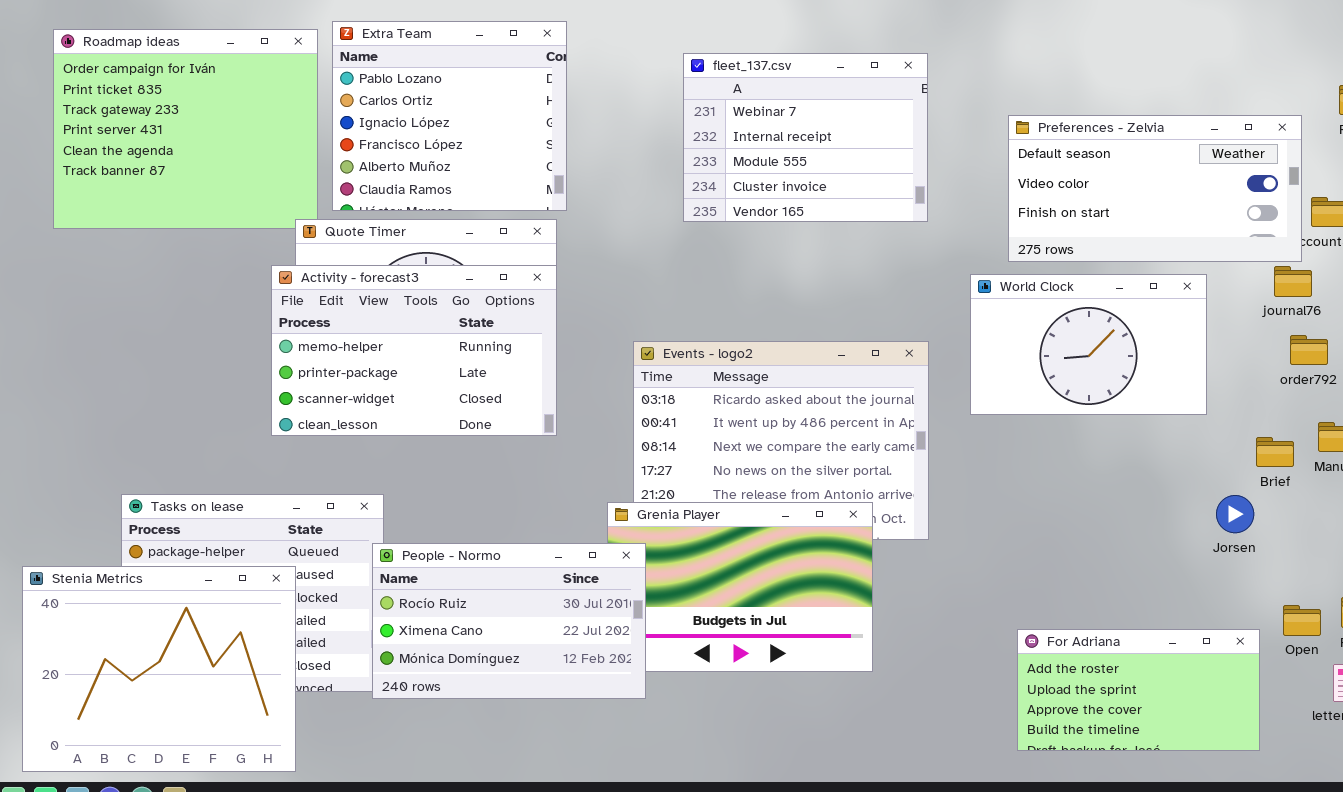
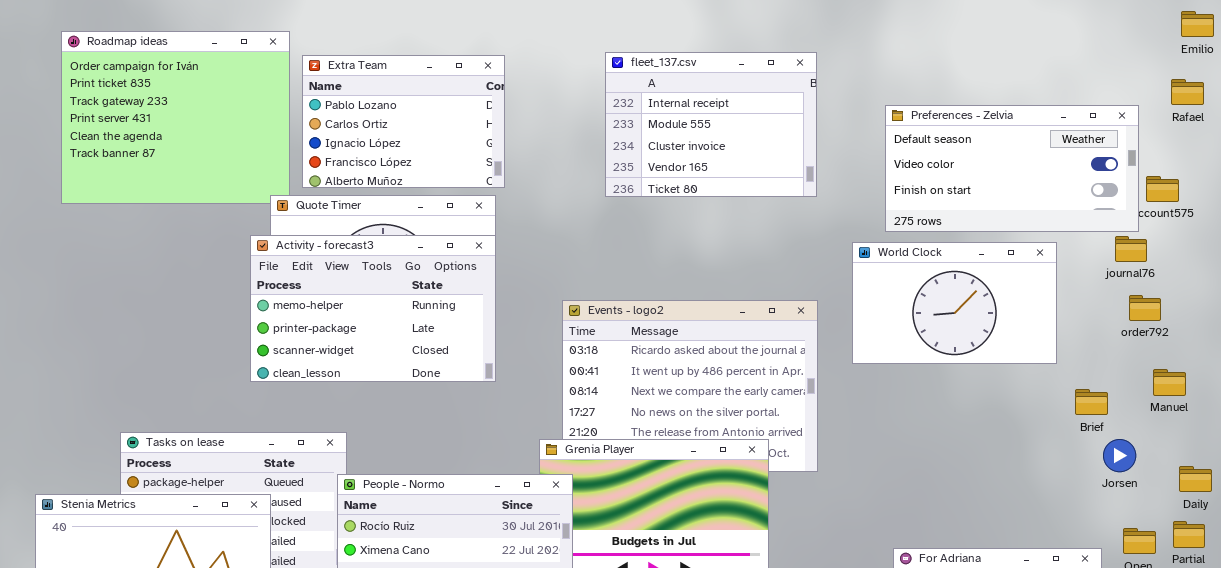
Extra Team: [332,21,567,211] -> [302,55,505,188], resized
fleet_137.csv: [683,53,928,222] -> [605,52,817,197], scrolled down 1 row
Brief: [1256,437,1294,467] -> [1075,389,1108,415], moved
Jorsen: [1216,495,1254,533] -> [1103,439,1136,472], moved

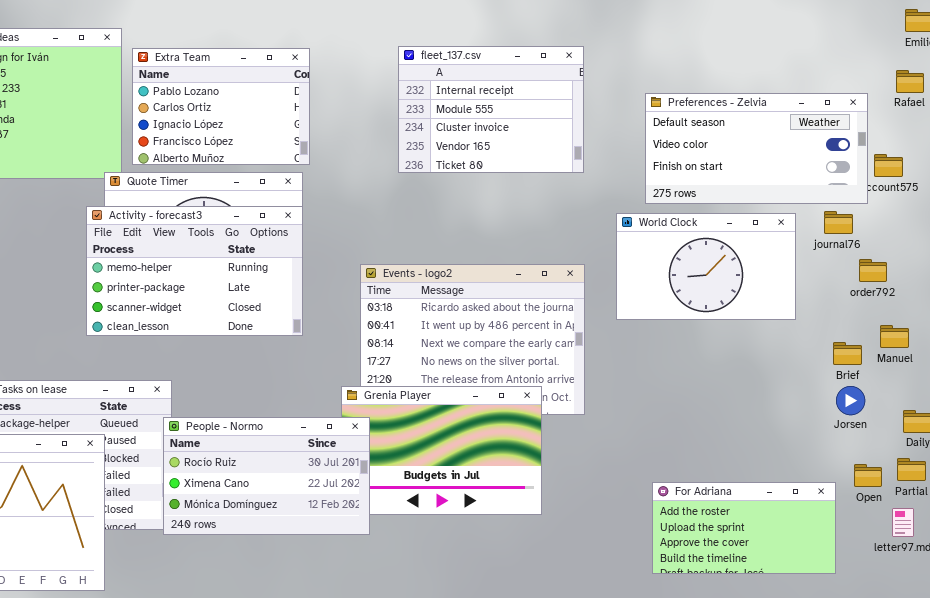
journal76: [1115,236,1147,262] -> [824,211,853,234], moved
Brief: [1075,389,1108,415] -> [833,342,862,365], moved

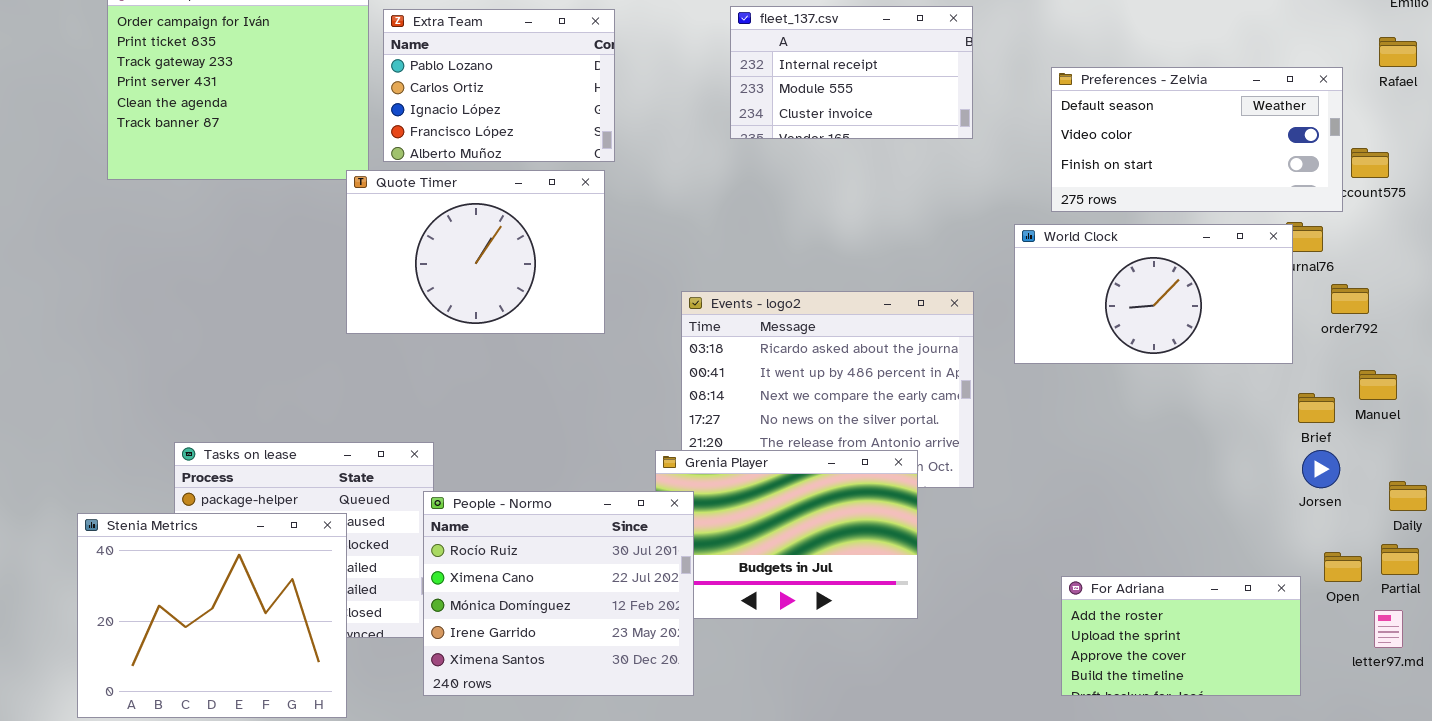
fleet_137.csv: [398,46,584,173] -> [730,6,973,139], resized
Activity - forecast3: [86,206,303,336] -> none, closed
World Clock: [616,213,796,320] -> [1014,224,1293,364], resized
People - Normo: [163,417,370,535] -> [423,491,694,696], resized

